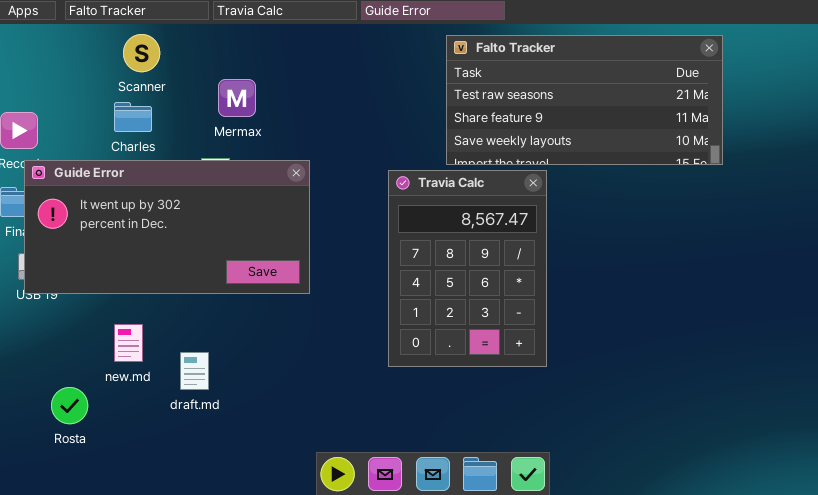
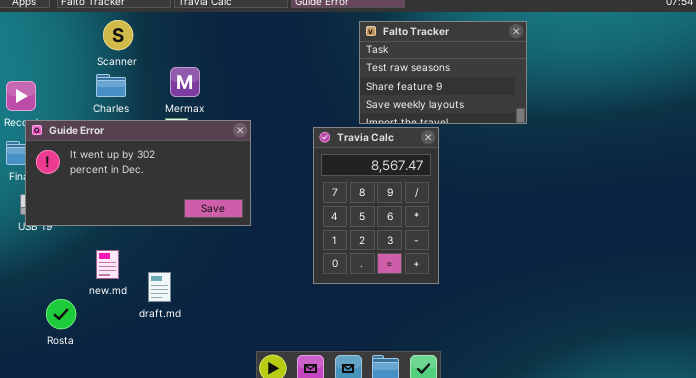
Falto Tracker: [446,35,723,165] -> [359,21,527,124], resized
Mermax: [218,79,256,117] -> [170,67,200,97], moved

